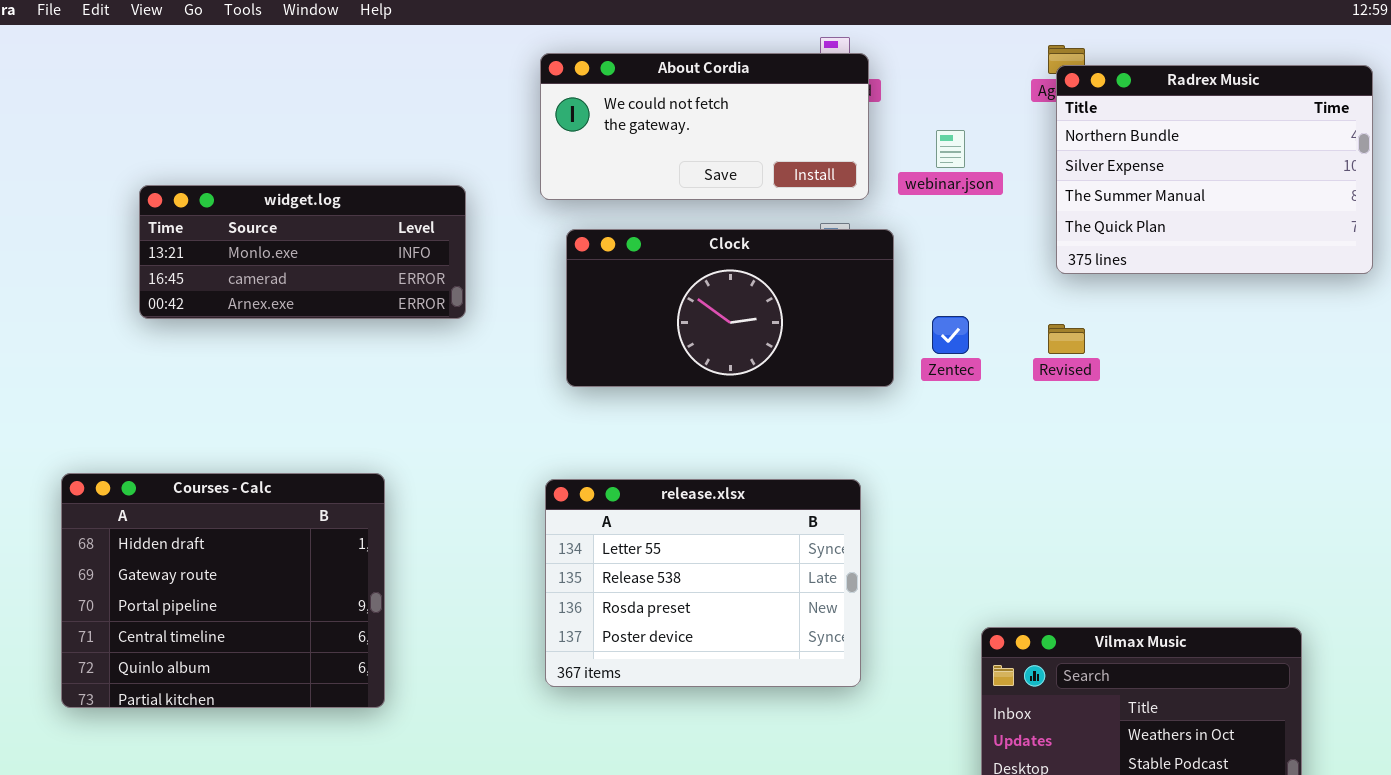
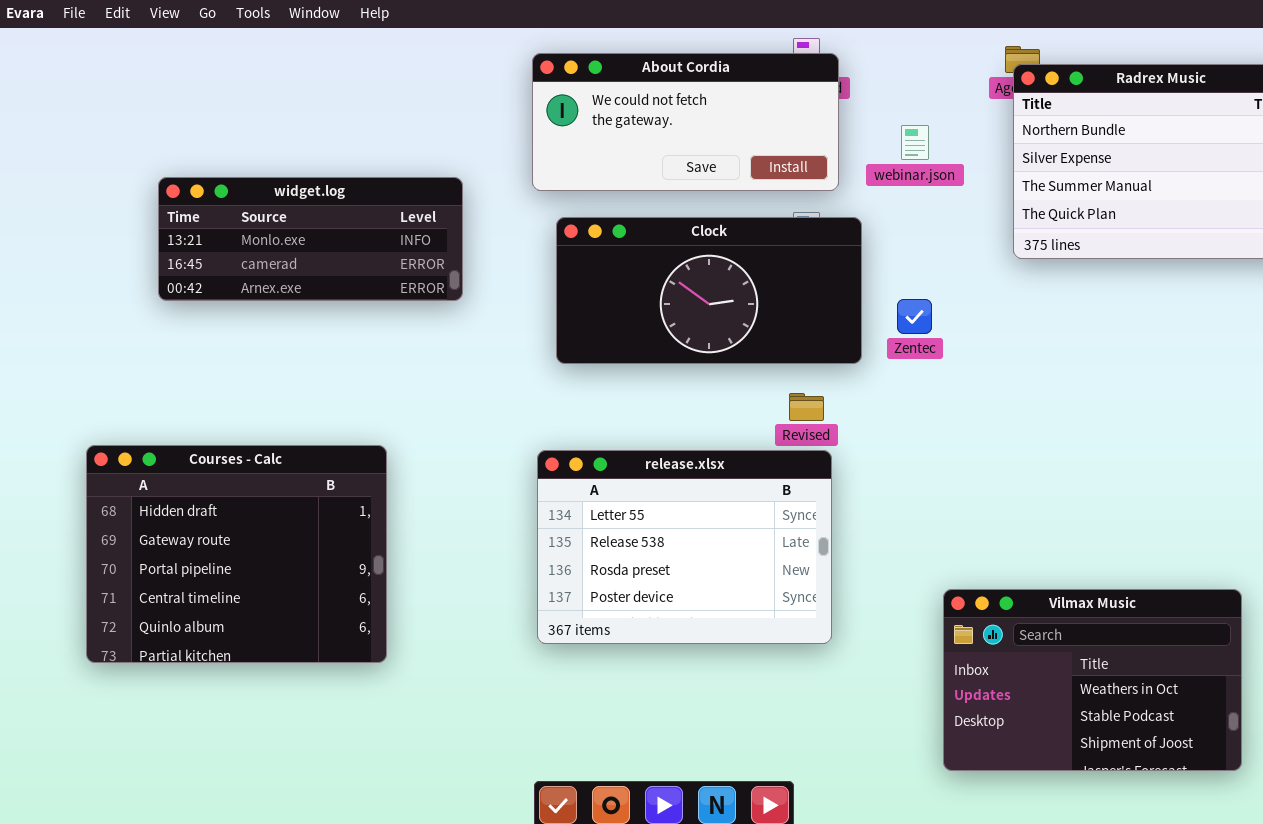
Revised: [1048,324,1085,354] -> [789,393,824,421], moved

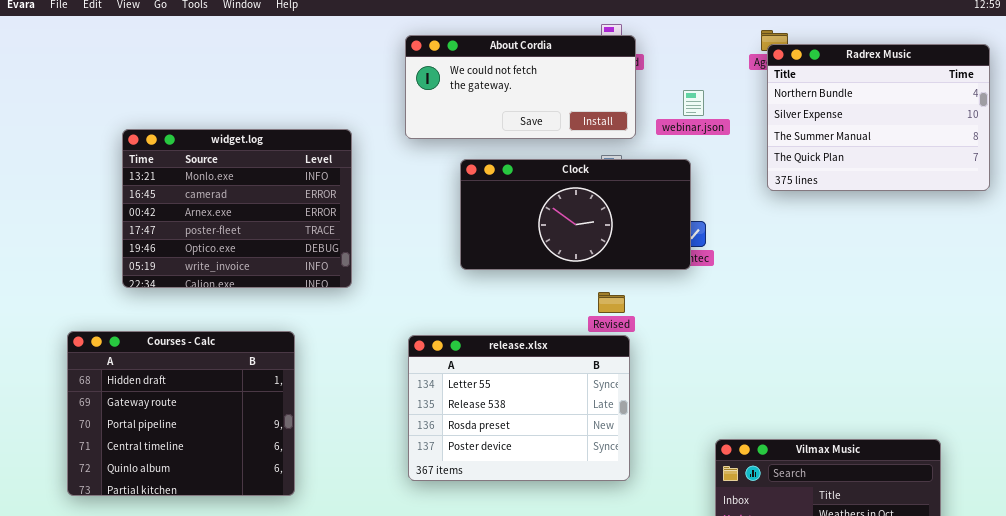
widget.log: [158,177,463,301] -> [122,129,352,288], resized
Clock: [556,217,862,364] -> [460,159,691,270], moved

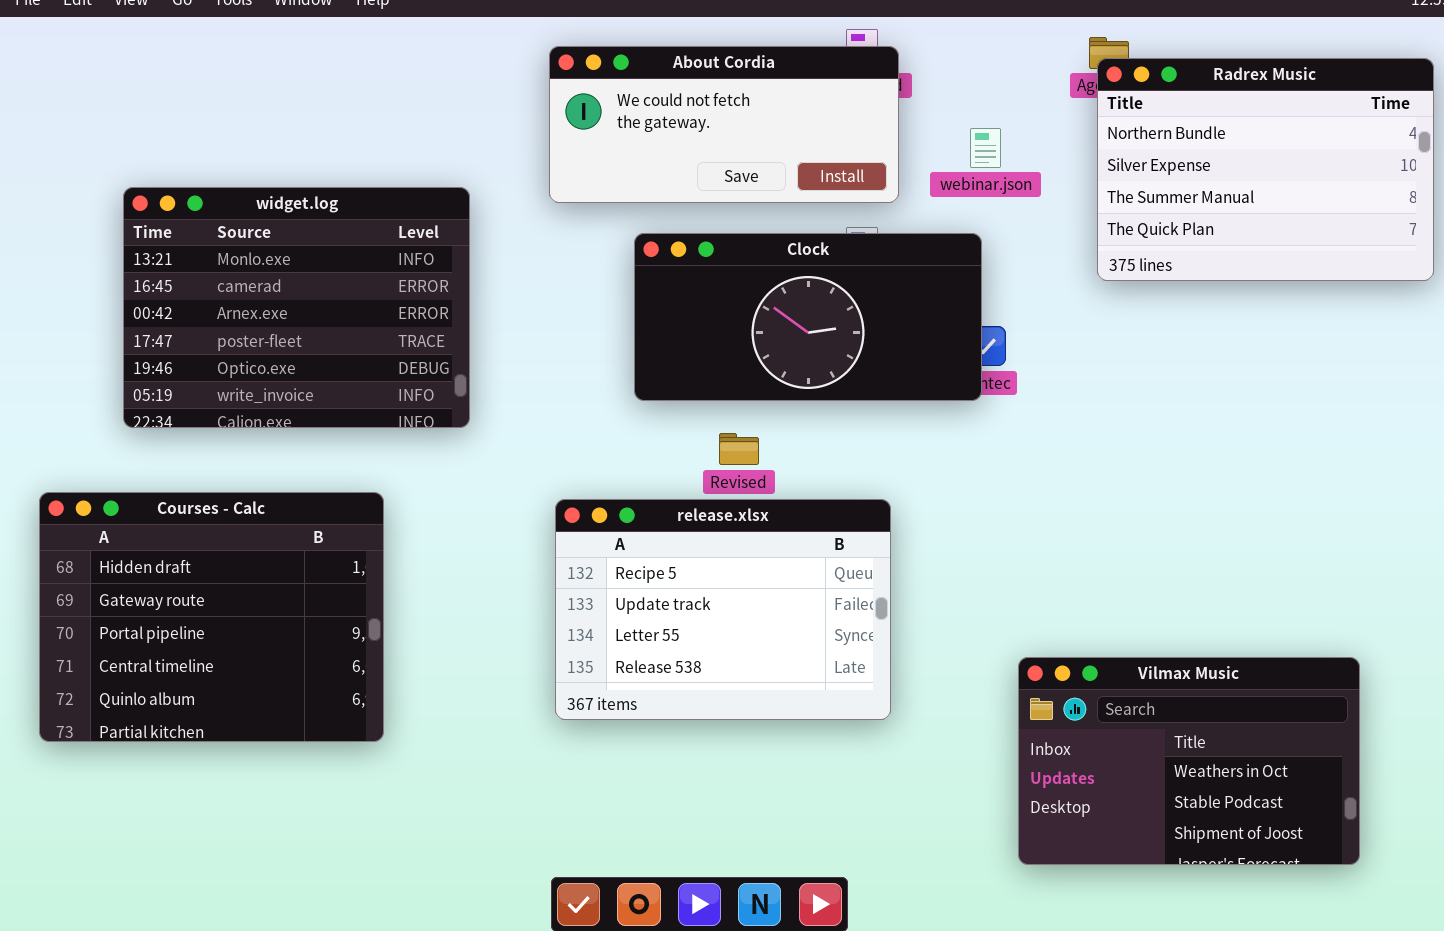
Revised: [598,292,625,313] -> [719,433,759,465], moved
release.xlsx: [408,335,630,481] -> [555,499,891,720], scrolled up 2 rows

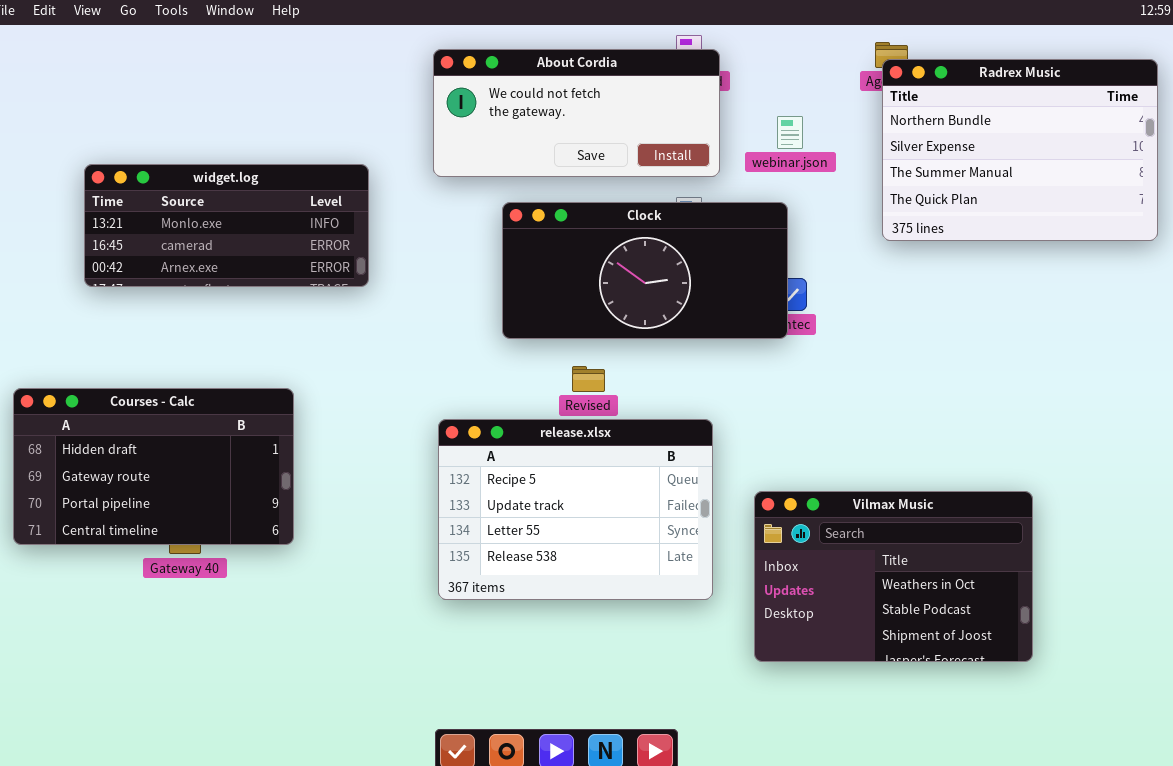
widget.log: [123,187,470,428] -> [84,164,369,287], resized
Courses - Calc: [39,492,384,742] -> [13,388,294,545], moved, resized
Vilmax Music: [1018,657,1360,865] -> [754,491,1033,662], moved

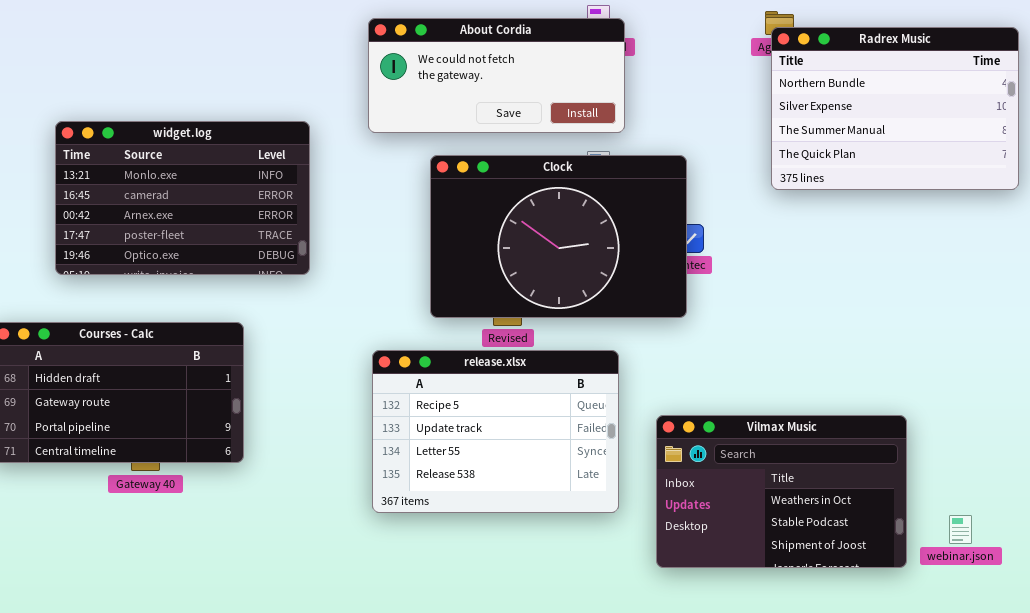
webinar.json: [777,116,803,149] -> [949,515,972,544], moved
widget.log: [84,164,369,287] -> [55,121,310,275], resized
Clock: [502,202,788,339] -> [430,155,687,318], resized

